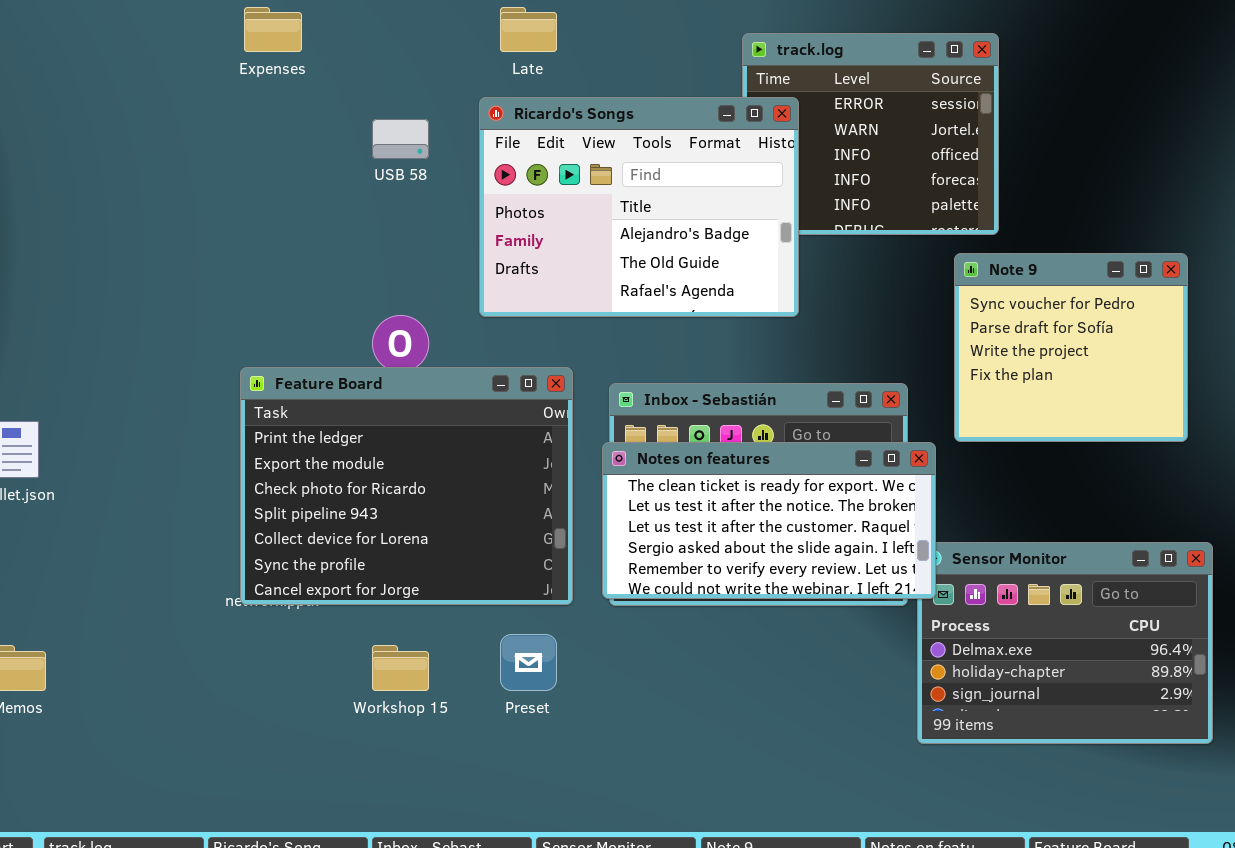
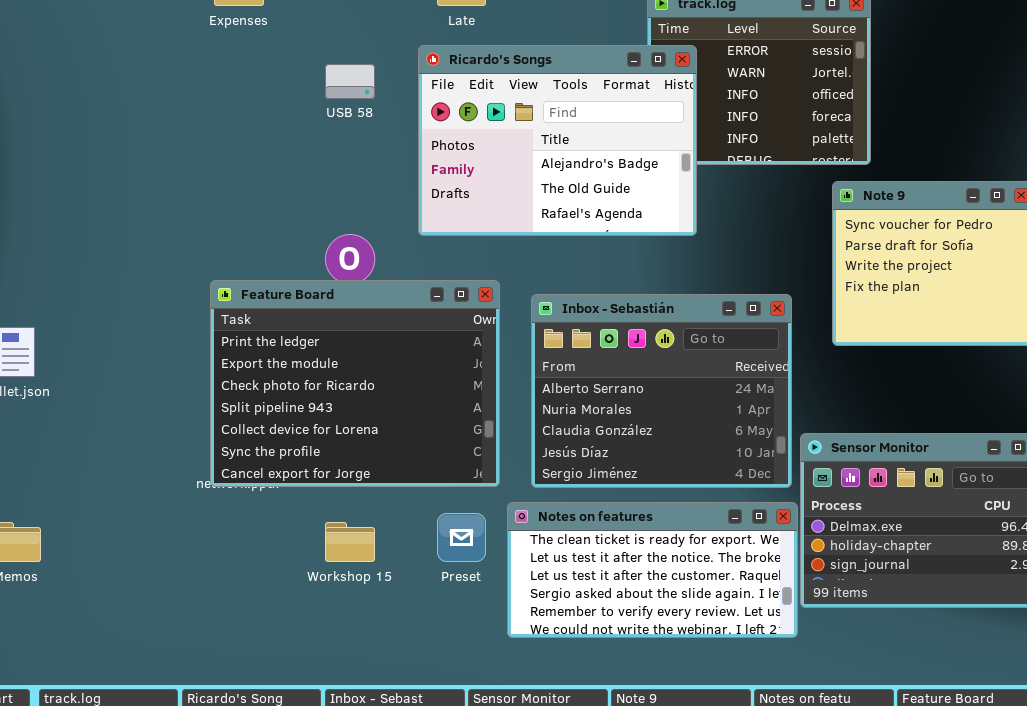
Notes on features: [602,442,936,599] -> [507,502,798,638], moved

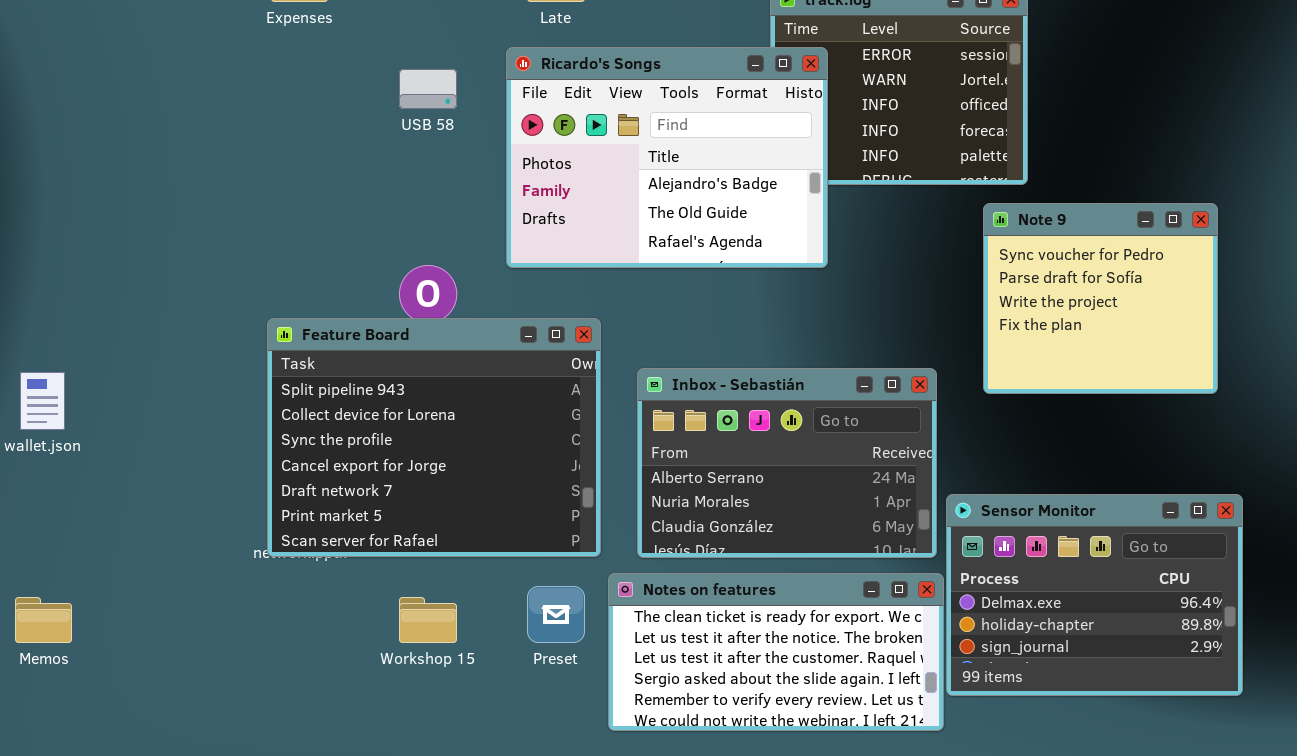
Feature Board: [210,280,500,487] -> [267,318,601,557], scrolled down 3 rows
Inbox - Sebastián: [531,294,792,488] -> [637,368,937,558], resized

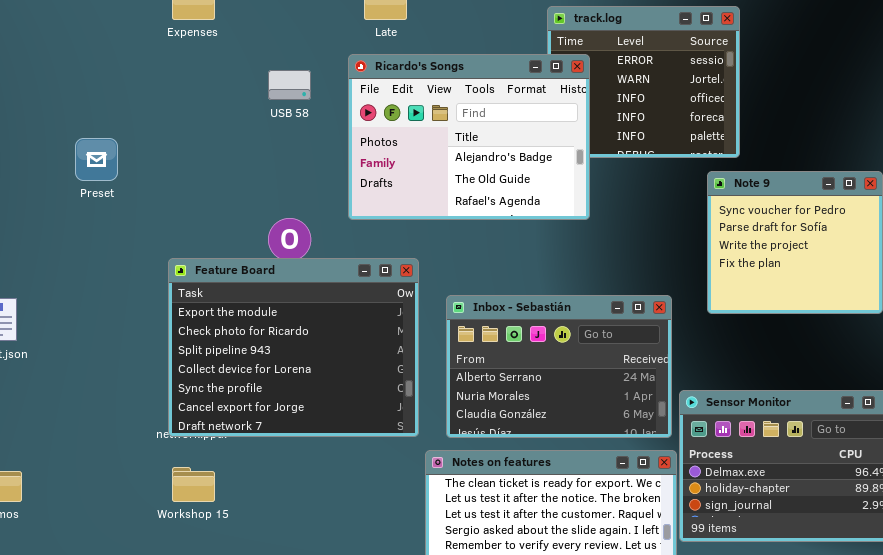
Feature Board: [267,318,601,557] -> [168,258,419,437], scrolled up 2 rows
Preset: [527,586,585,643] -> [75,138,118,181], moved
Workshop 15: [399,597,457,643] -> [172,467,215,502], moved

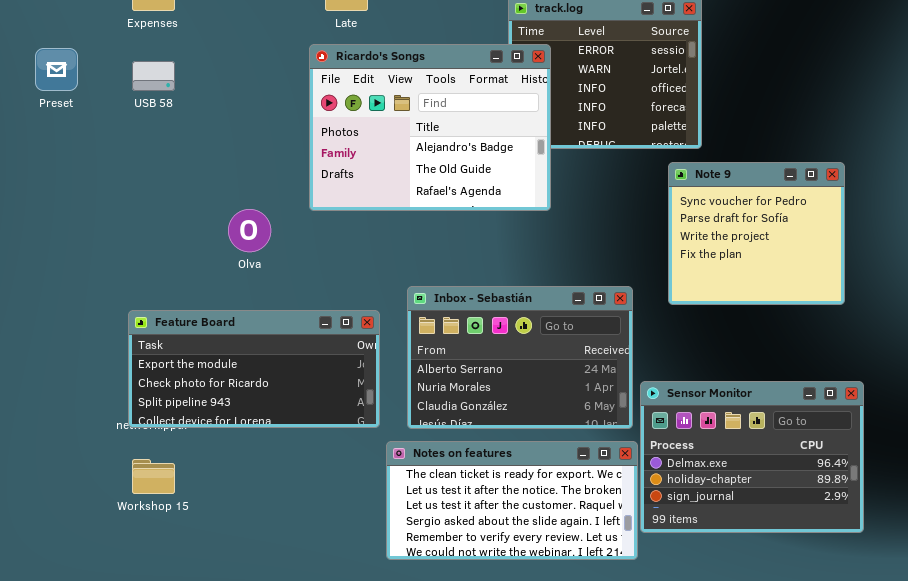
USB 58: [268,70,311,100] -> [132,61,175,91], moved
Preset: [75,138,118,181] -> [35,48,78,91], moved
Feature Board: [168,258,419,437] -> [128,310,380,428], resized

